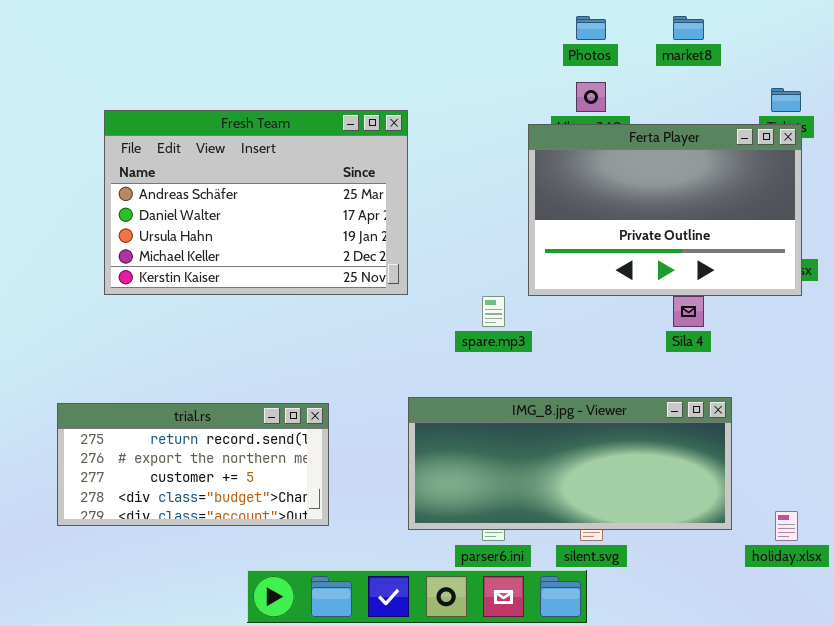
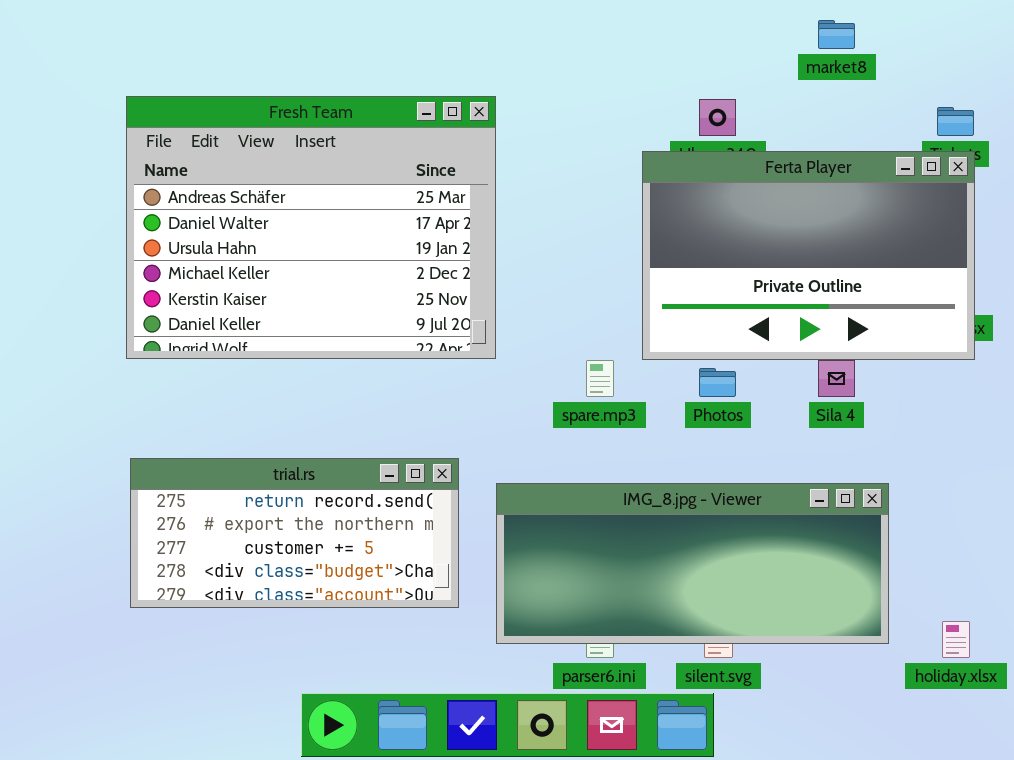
Photos: [576,16,606,40] -> [699,368,736,397], moved
Fresh Team: [104,110,408,295] -> [126,96,496,359], resized
trial.rs: [57,403,329,526] -> [130,458,459,608], moved

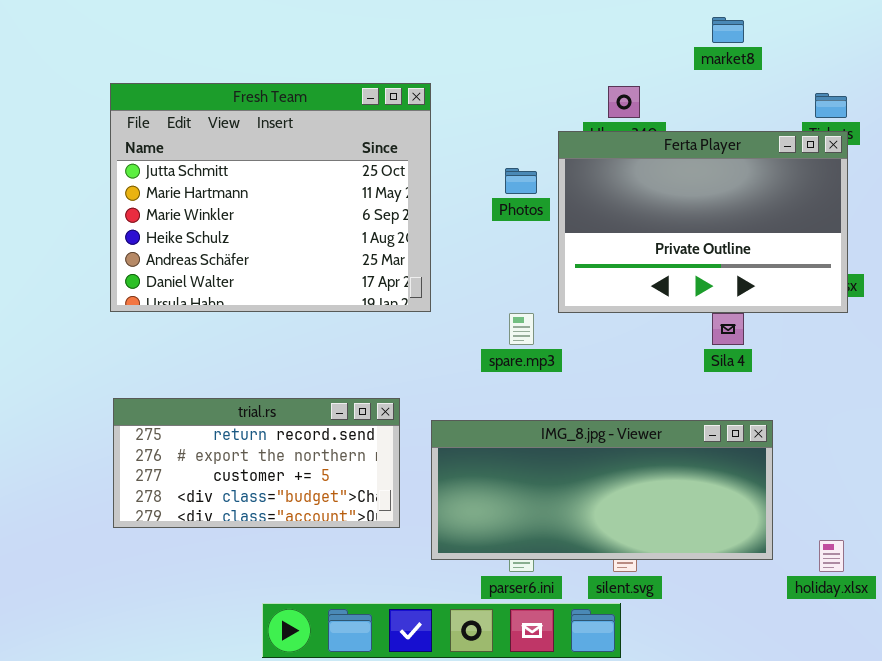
Fresh Team: [126,96,496,359] -> [110,83,431,312], scrolled up 4 rows
Photos: [699,368,736,397] -> [505,168,537,194], moved

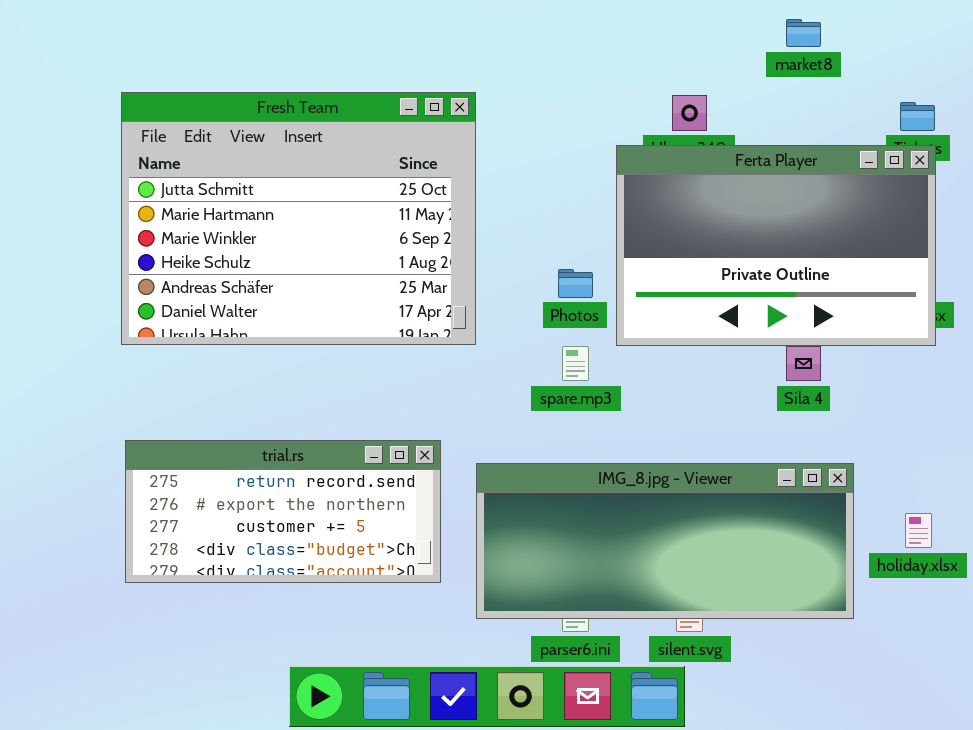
Photos: [505,168,537,194] -> [558,269,593,298], moved
holiday.xlsx: [819,540,844,572] -> [905,513,932,548], moved

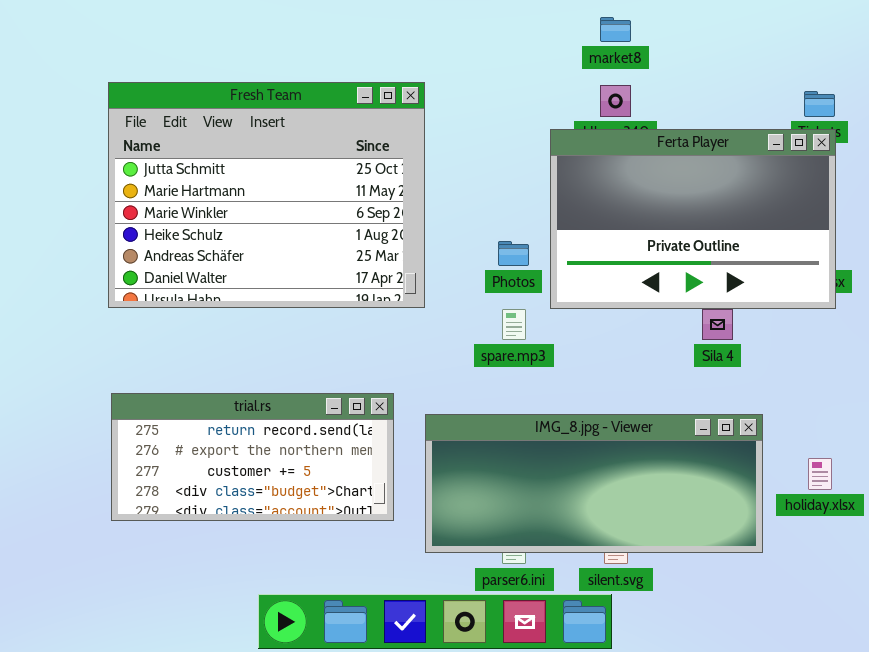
market8: [786,19,821,47] -> [600,17,631,42], moved

